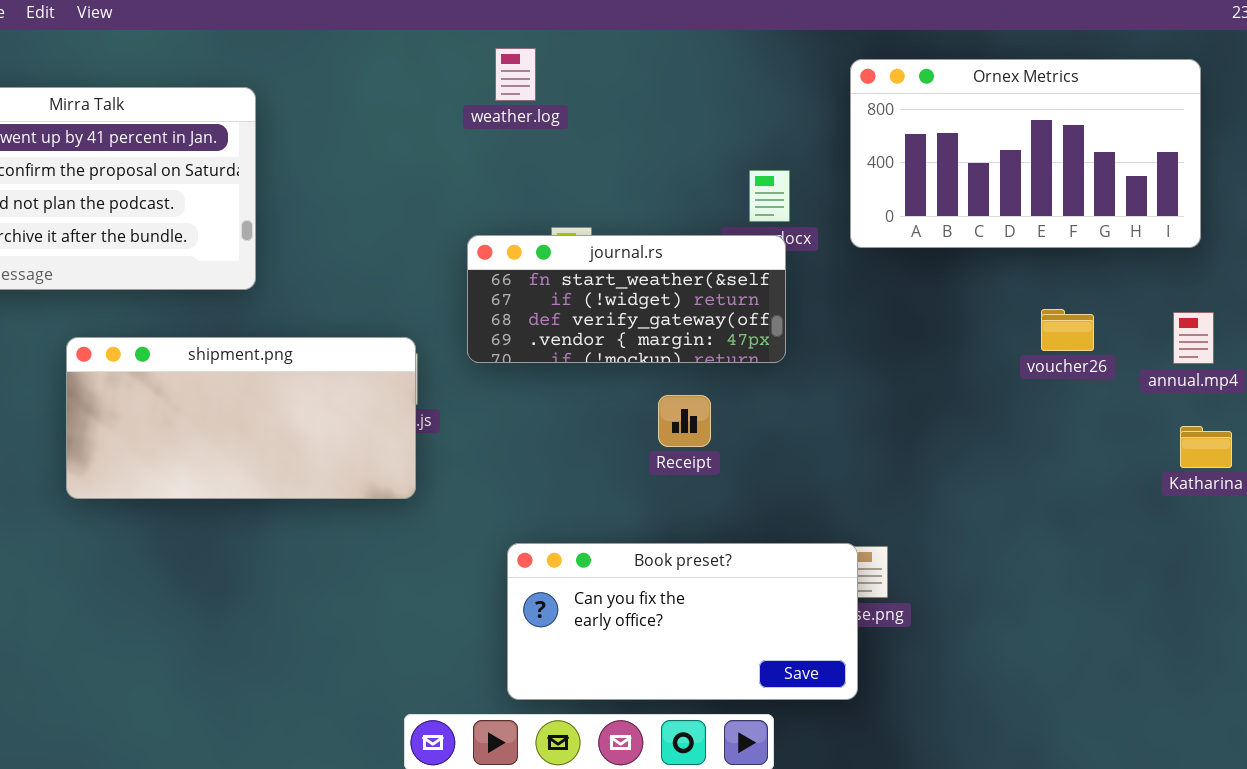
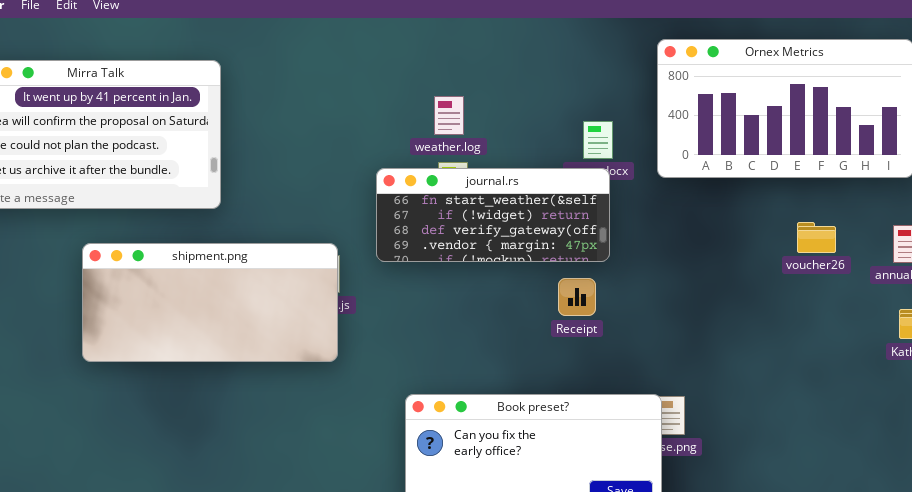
weather.log: [495,48,536,101] -> [434,96,464,135], moved
Receipt: [658,395,711,447] -> [558,278,596,316], moved

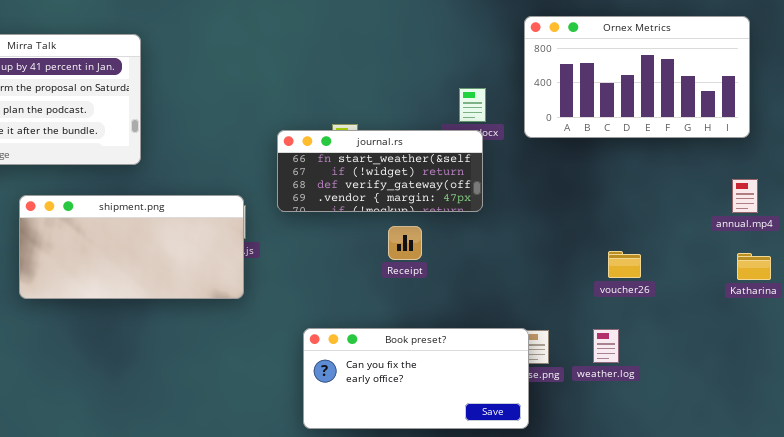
weather.log: [434,96,464,135] -> [593,329,619,363], moved
voucher26: [797,222,836,253] -> [608,251,641,278], moved
Receipt: [558,278,596,316] -> [388,226,422,260], moved

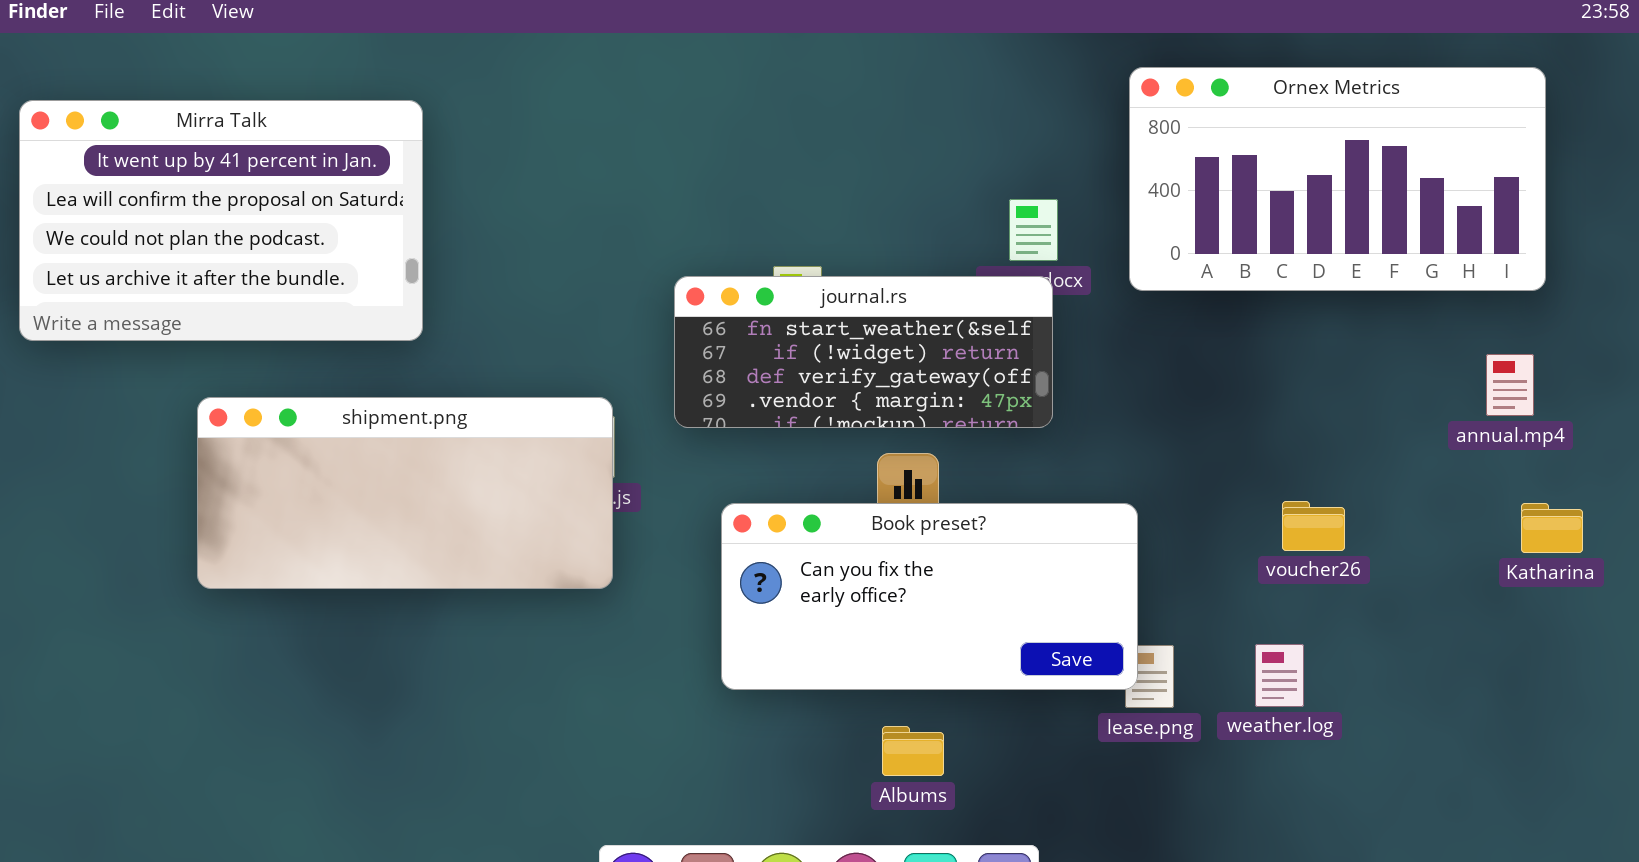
annual.mp4: [732,179,758,213] -> [1486,354,1534,416], moved
Book preset?: [303,328,529,429] -> [721,503,1138,690], moved

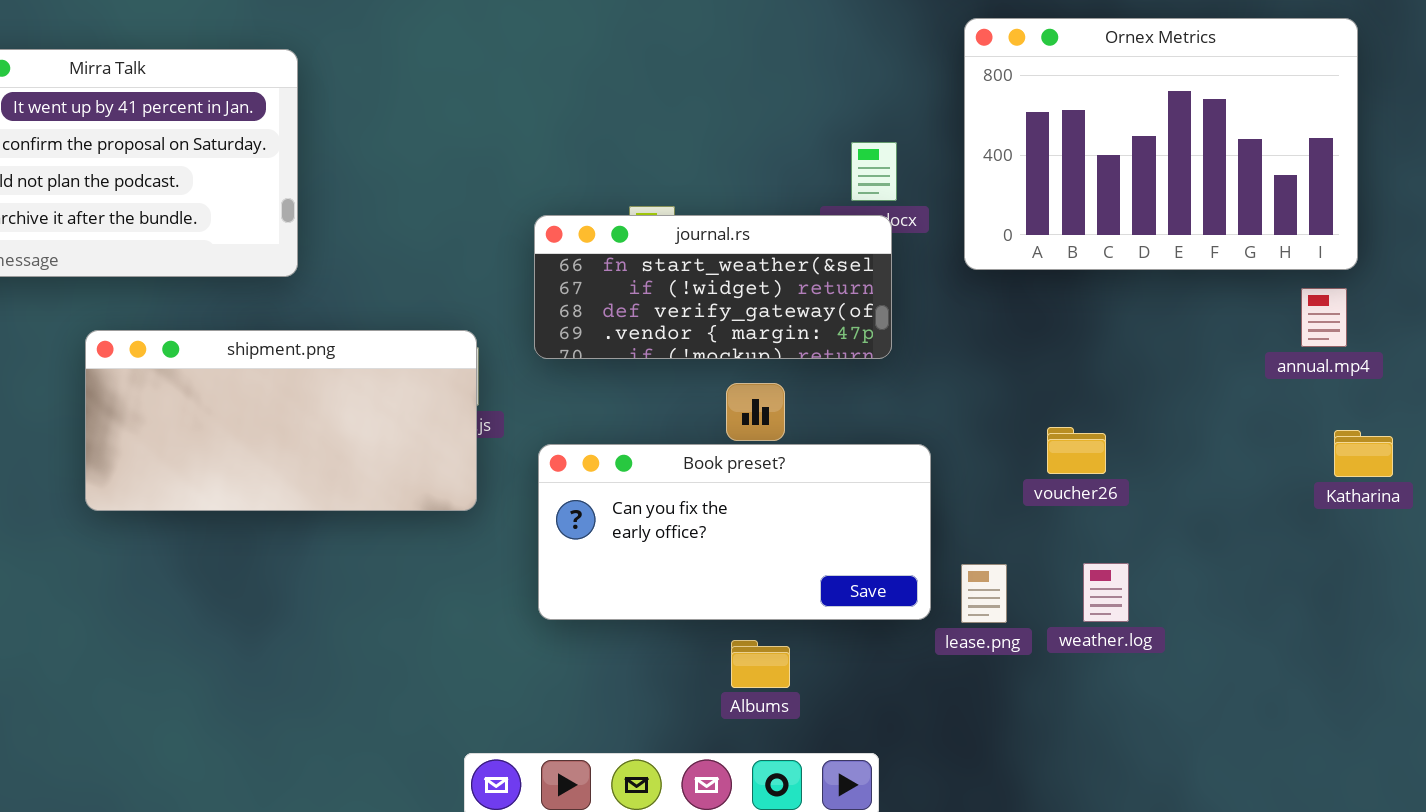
Ornex Metrics: [1129,67,1546,291] -> [964,18,1358,270], resized
voucher26: [1282,501,1345,551] -> [1047,427,1106,474], moved
Book preset?: [721,503,1138,690] -> [538,444,931,620], moved

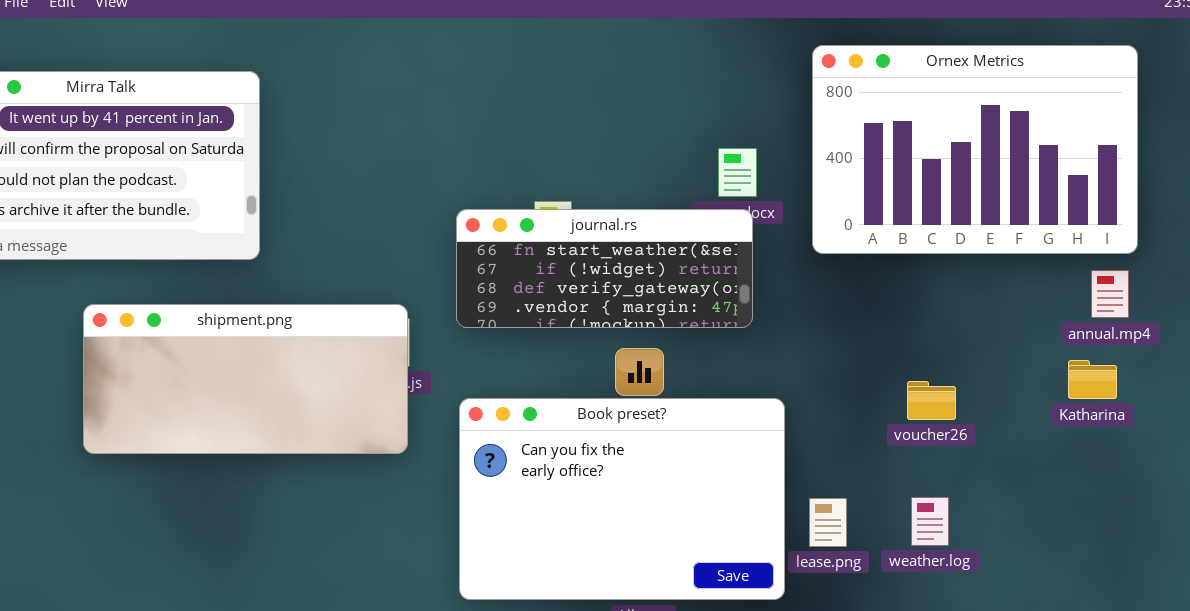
voucher26: [1047,427,1106,474] -> [907,381,956,420], moved
Katharina: [1334,430,1393,477] -> [1068,360,1117,399], moved
Book preset?: [538,444,931,620] -> [459,398,785,600], resized

